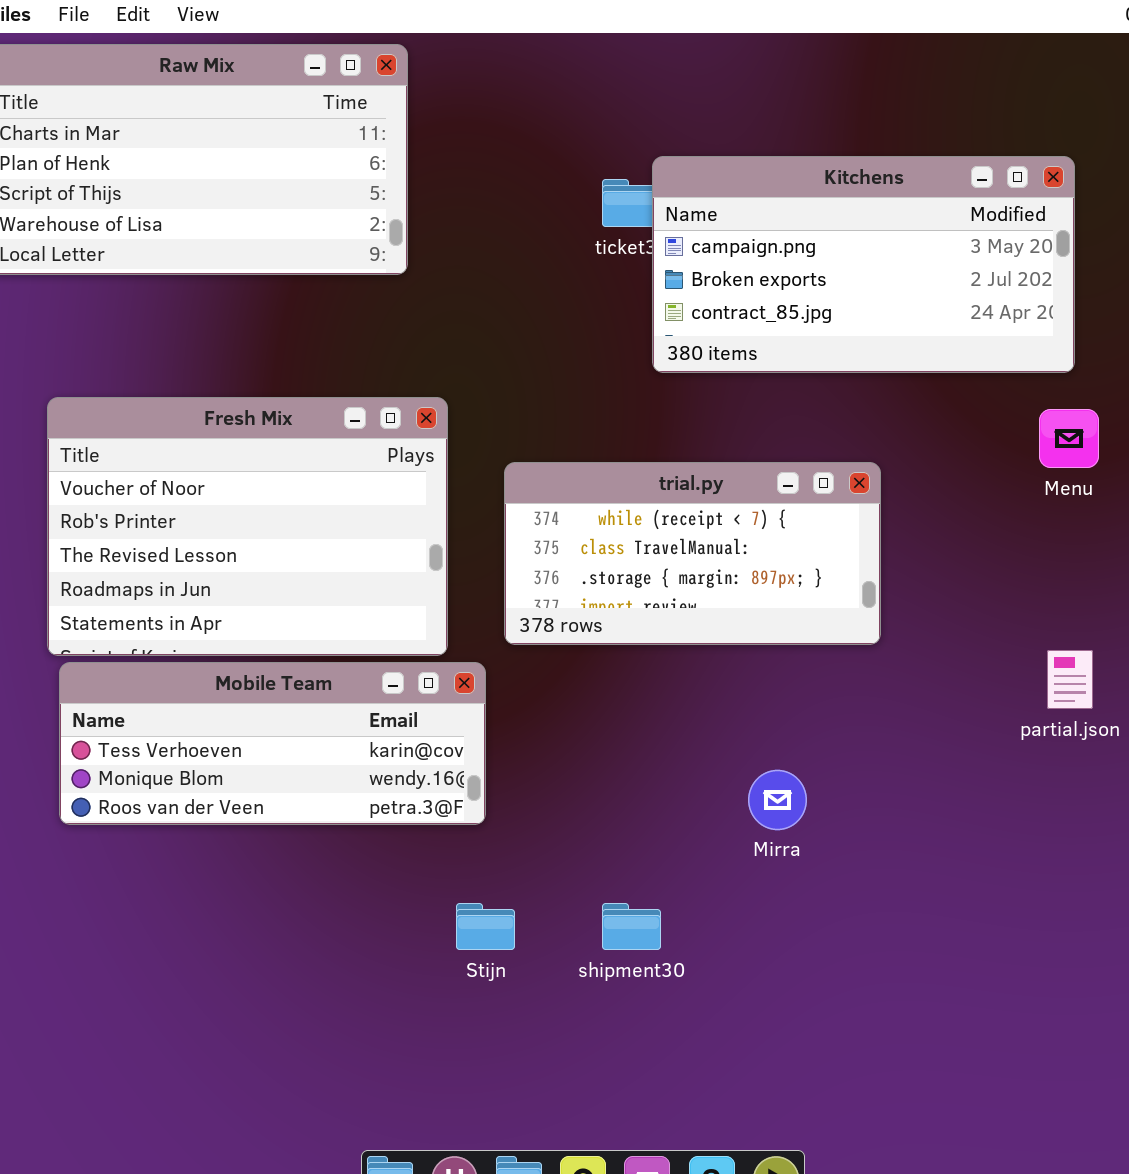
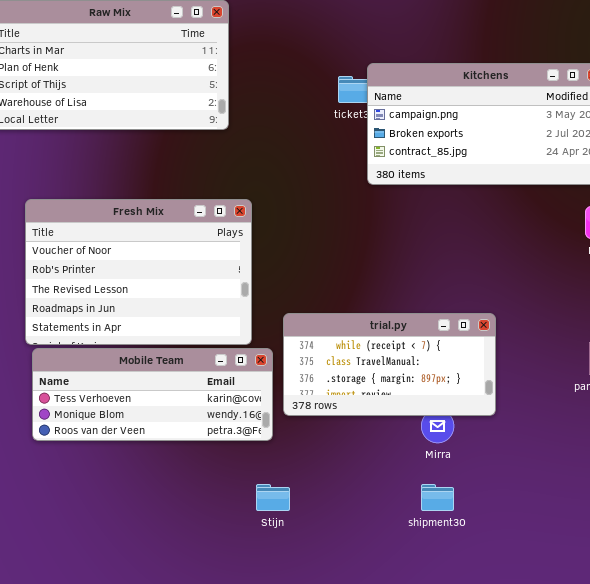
trial.py: [504,462,881,645] -> [283,313,496,416], moved
shipment30: [602,903,661,950] -> [421,484,454,511], moved

